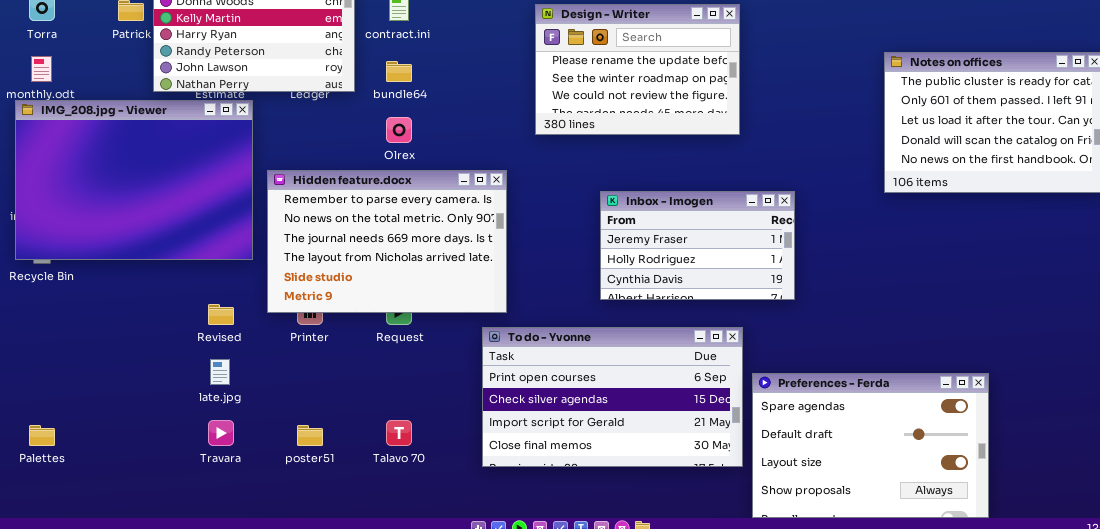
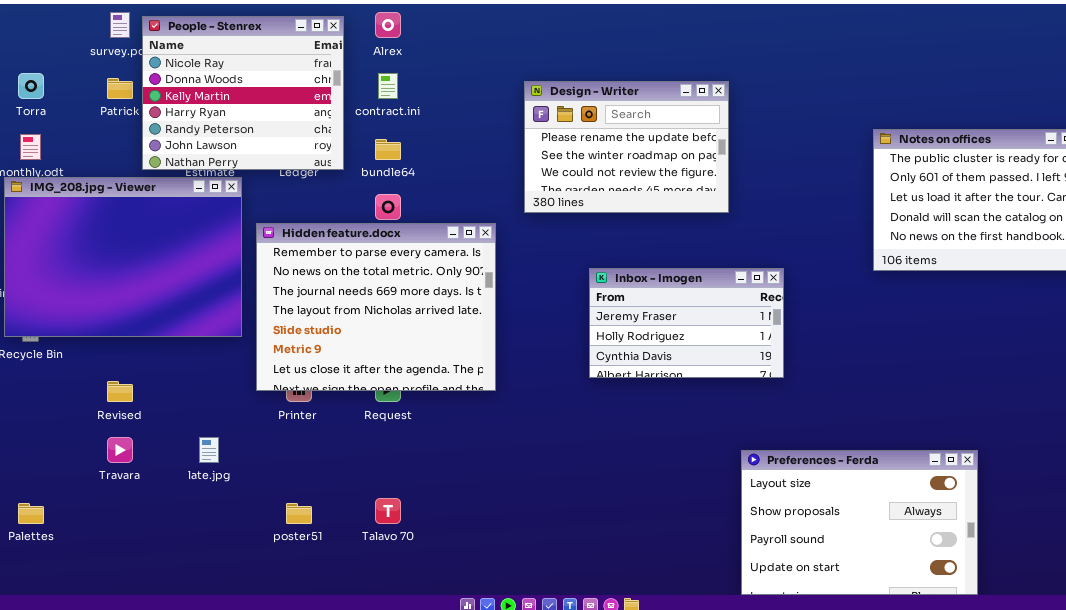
Hidden feature.docx: [267,170,507,313] -> [256,223,496,391], resized
Revised: [208,304,234,325] -> [107,381,133,402], moved
To do - Yvonne: [482,327,743,467] -> none, closed
Preferences - Ferda: [752,373,989,518] -> [741,450,978,595], scrolled down 2 rows
Travara: [208,420,234,446] -> [107,437,133,463], moved

